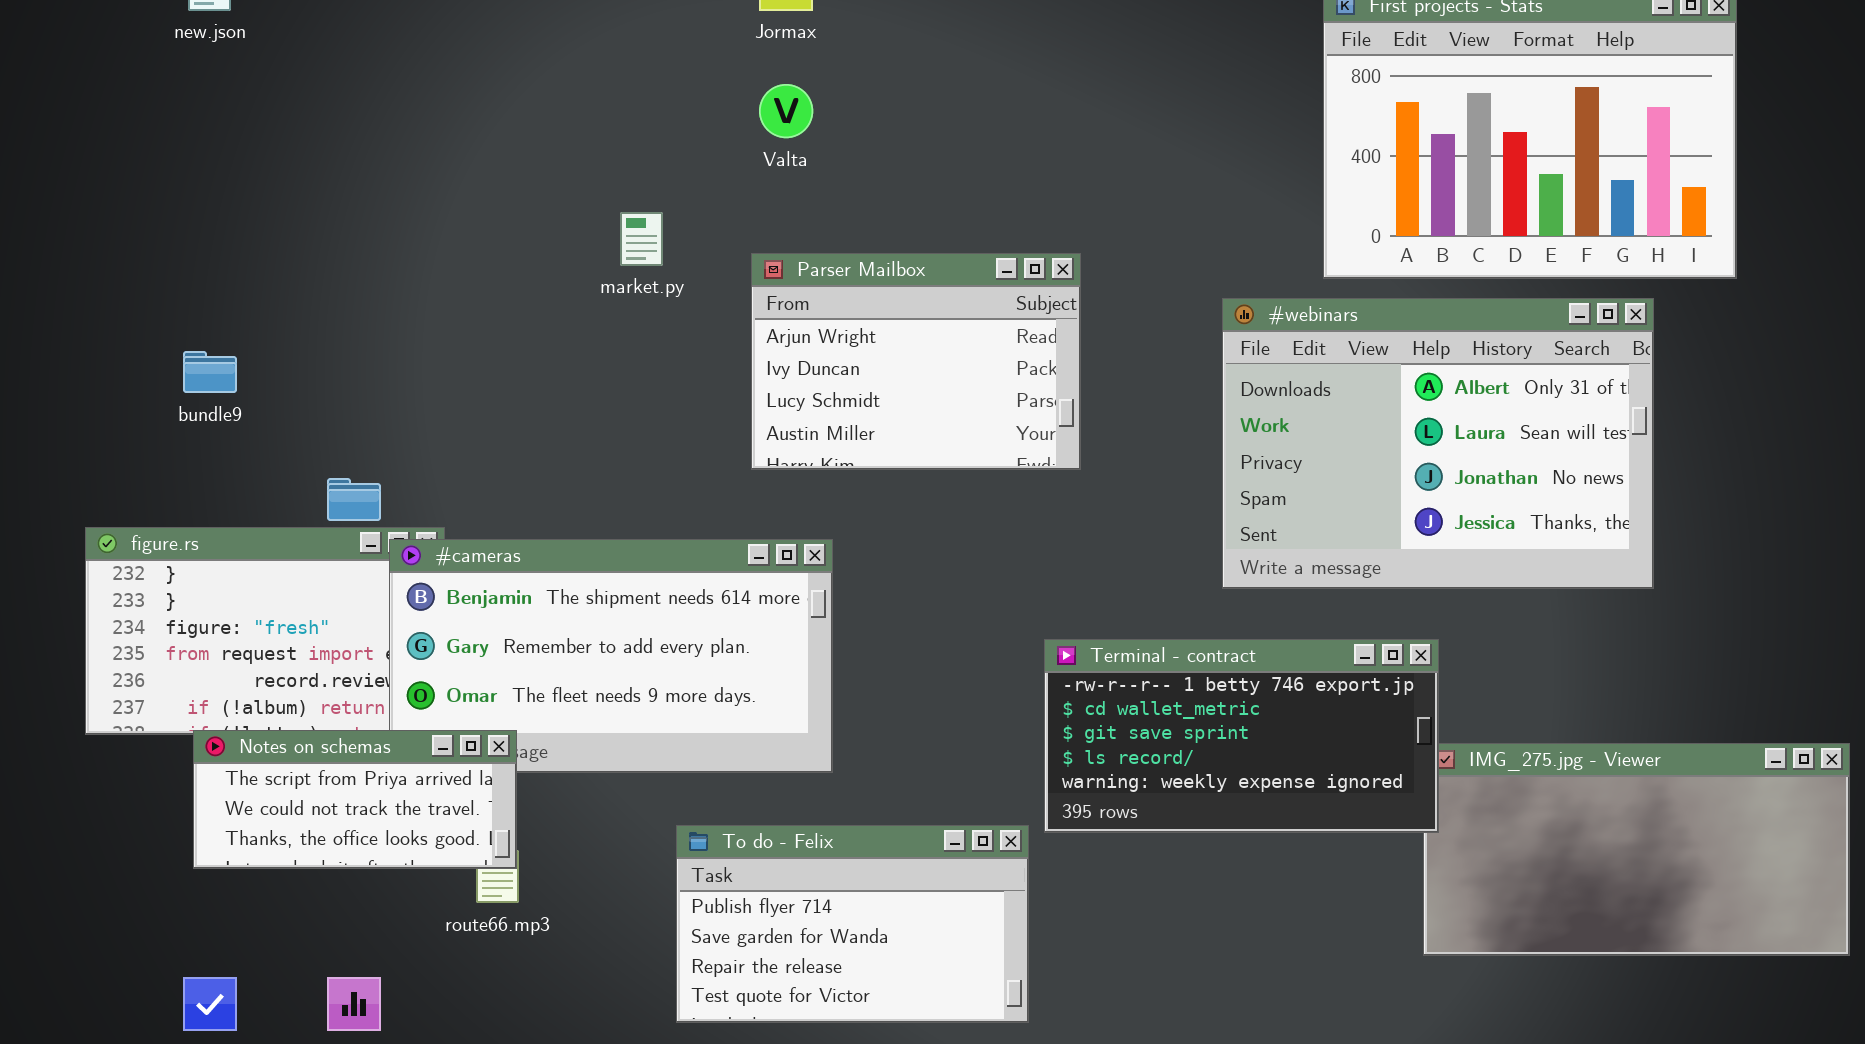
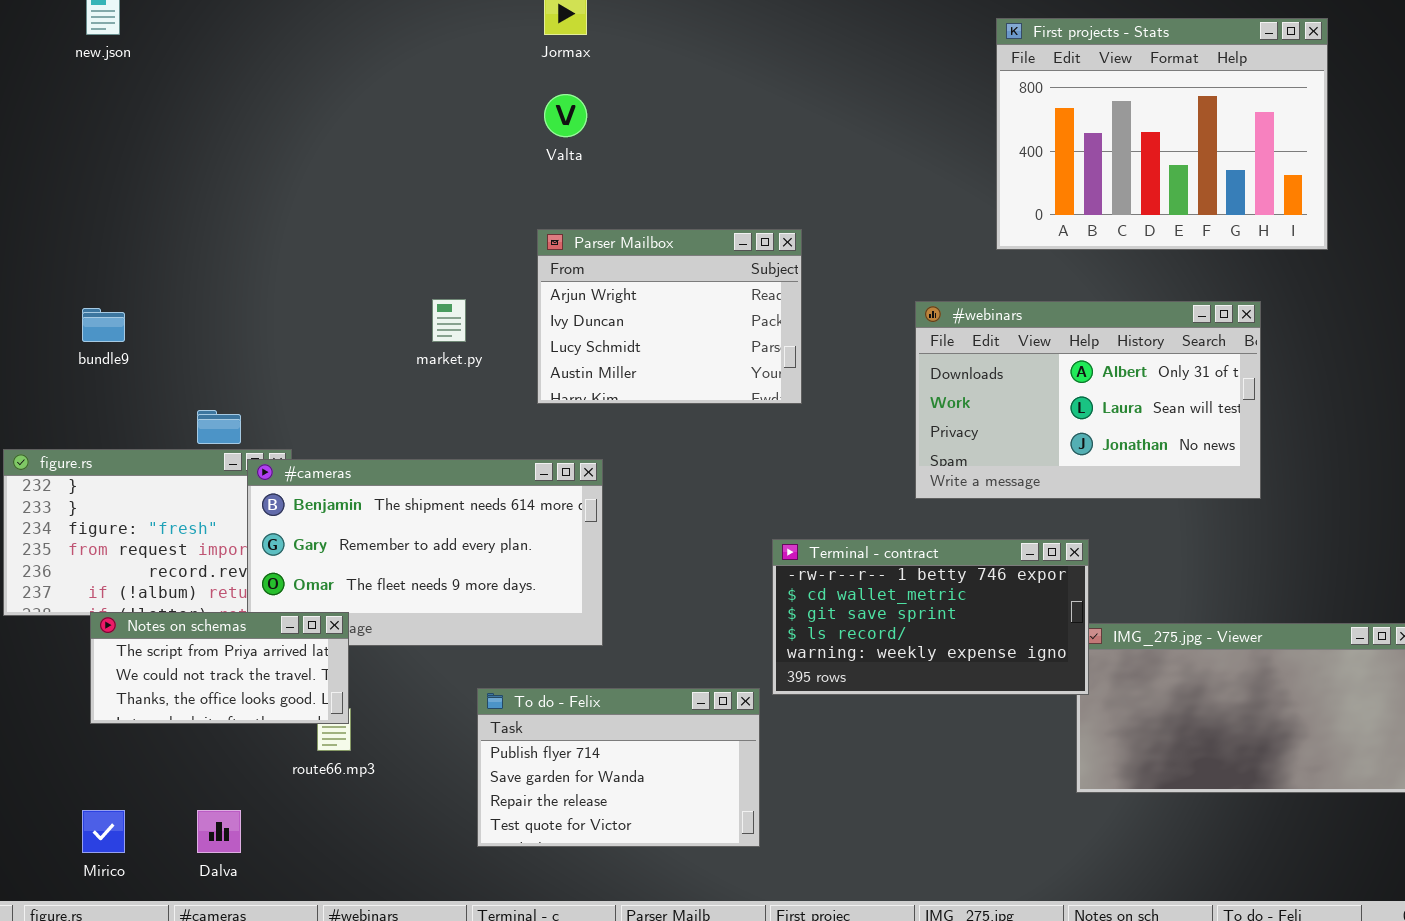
market.py: [620,212,663,266] -> [432,299,466,342], moved
#webinars: [1222,298,1654,589] -> [915,301,1261,499], resized

